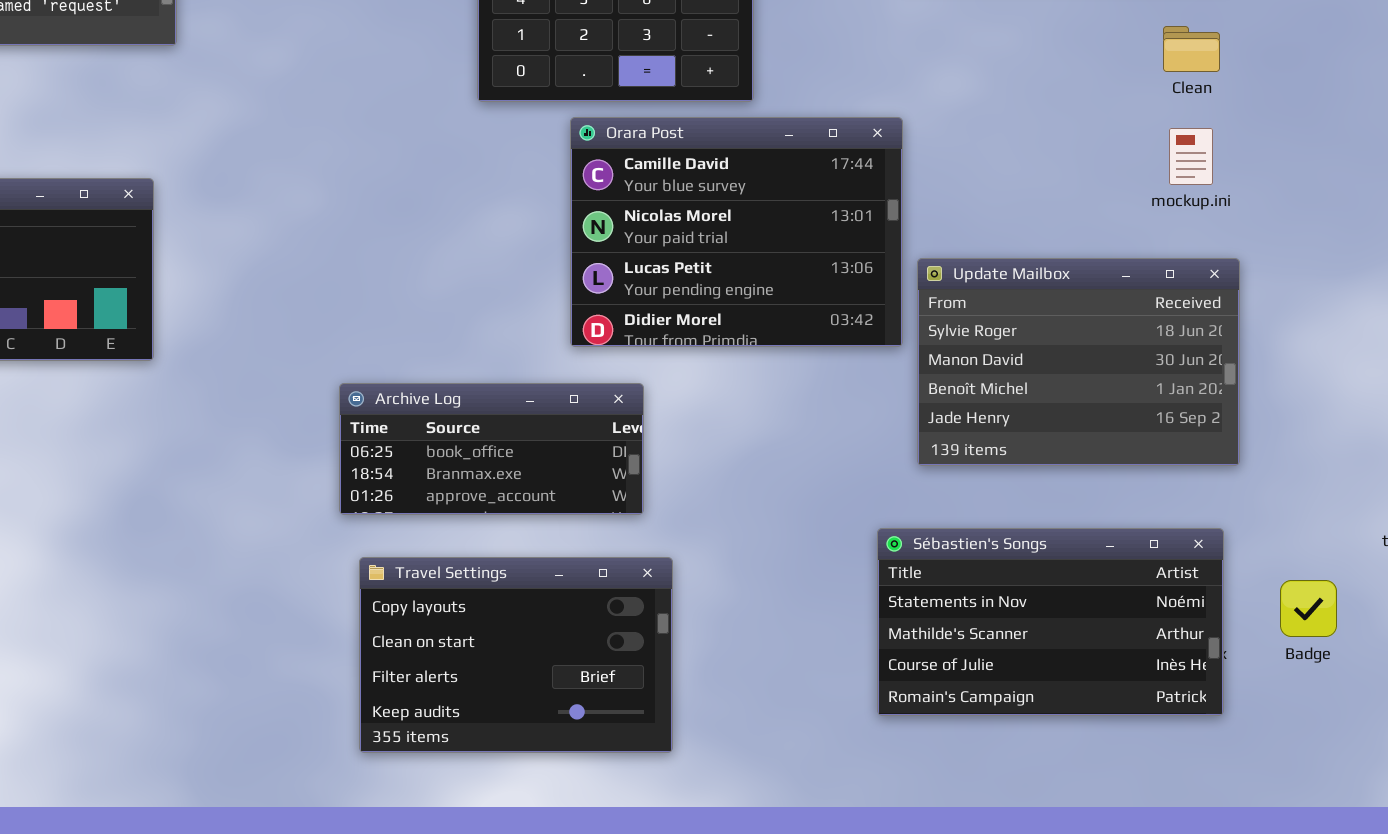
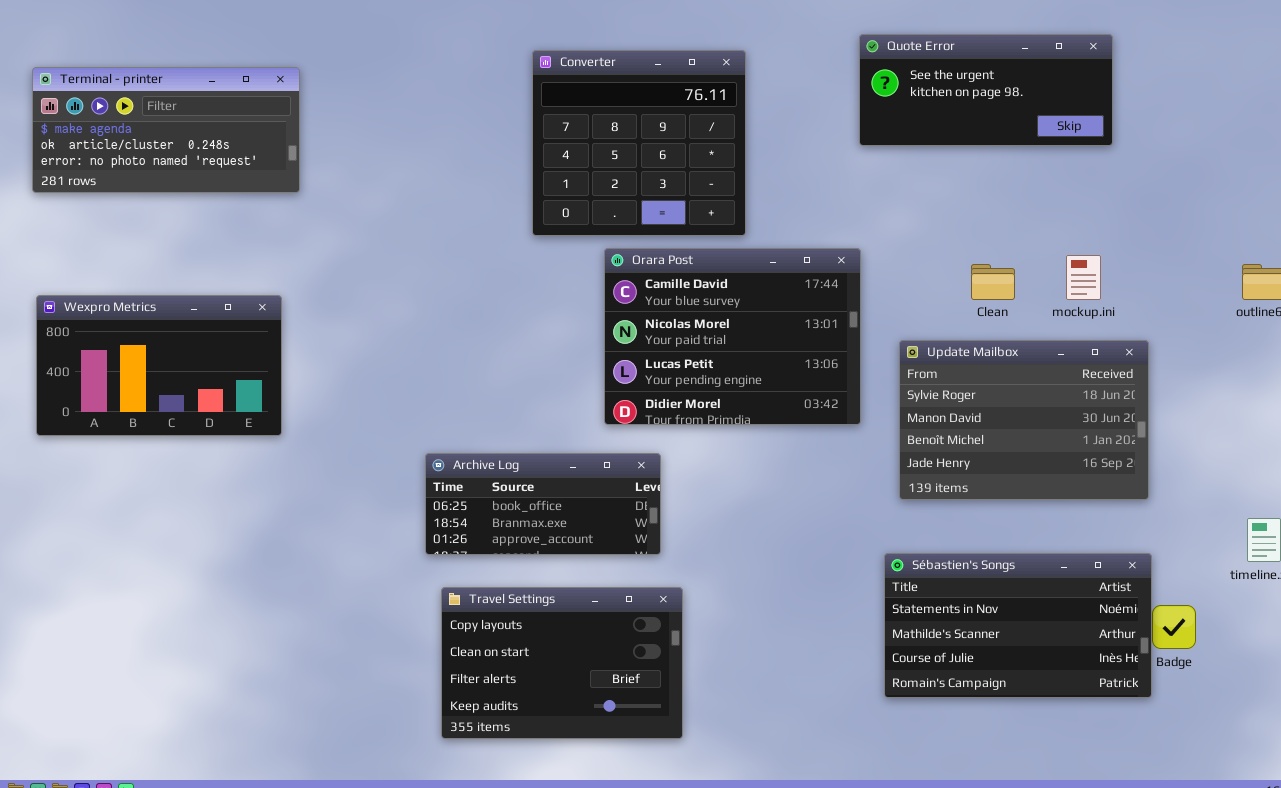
Clean: [1163,26,1220,72] -> [971,264,1015,300], moved
Update Mailbox: [917,258,1240,466] -> [899,340,1149,500], moved
Sébastien's Songs: [877,528,1224,716] -> [884,553,1152,698], moved

